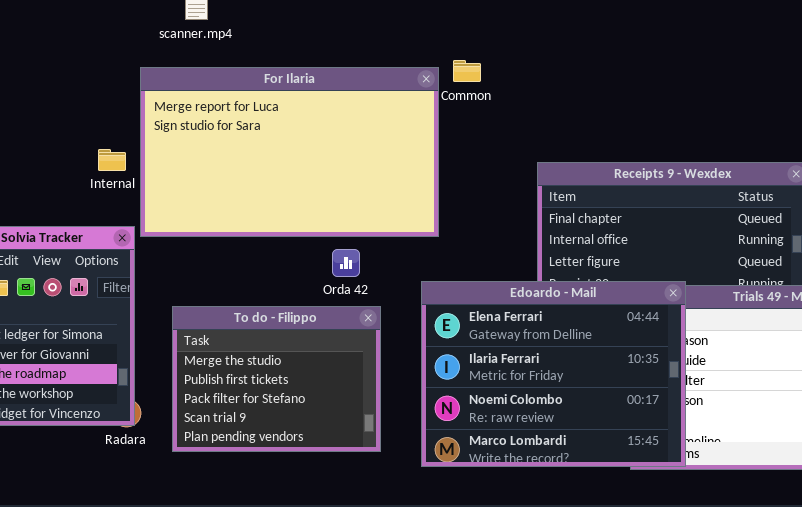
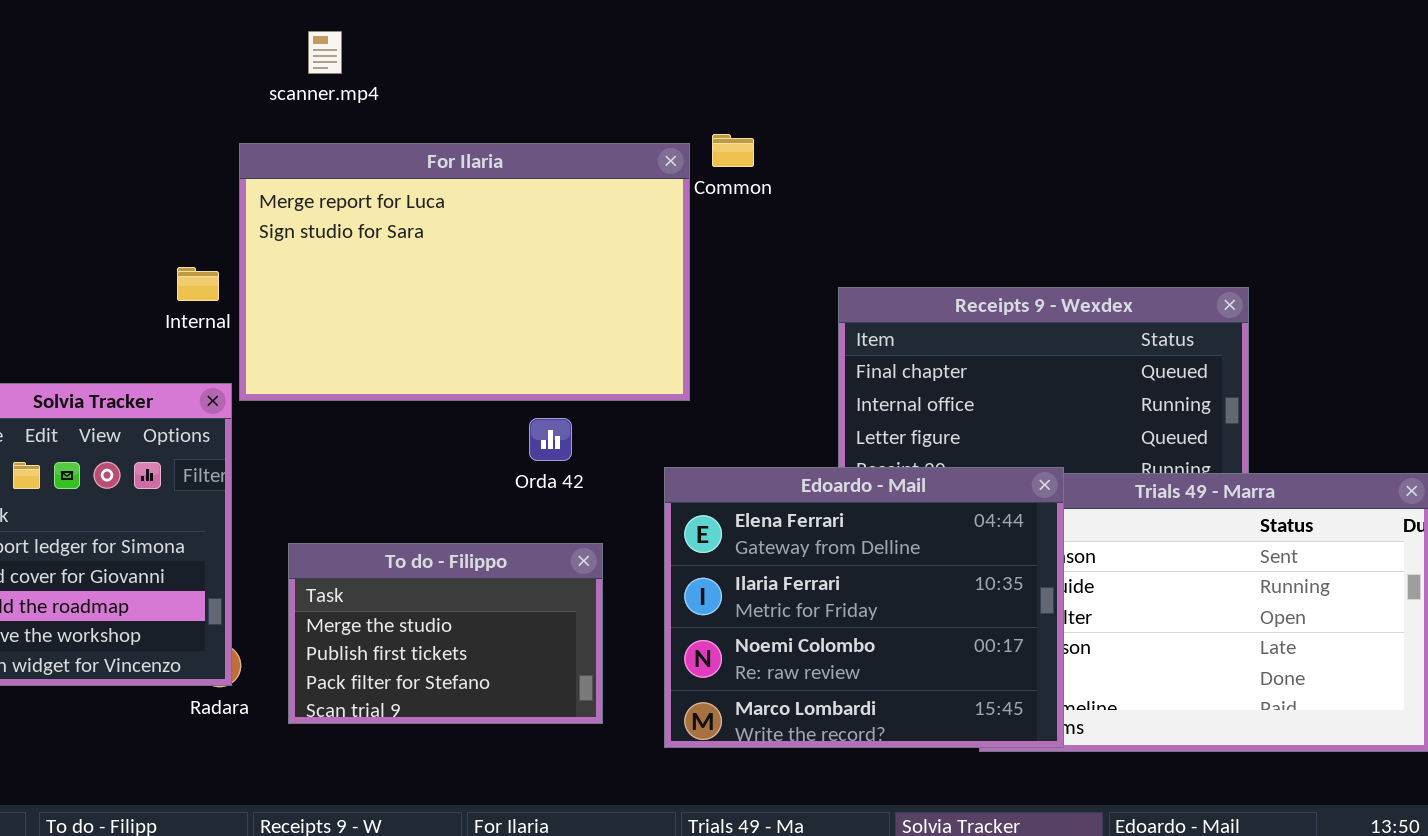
To do - Filippo: [172,306,381,452] -> [288,543,603,724], resized

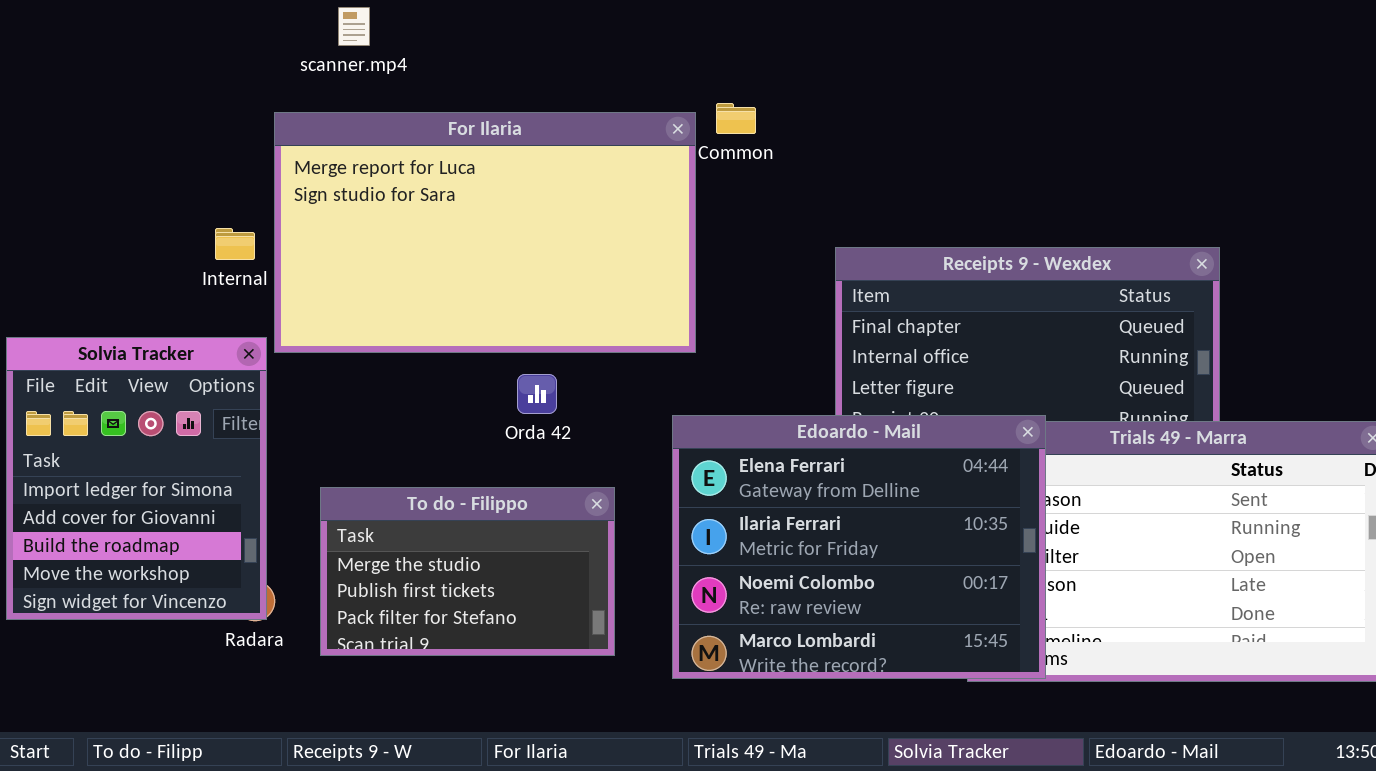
Orda 42: [529,418,572,461] -> [517,374,557,414], moved

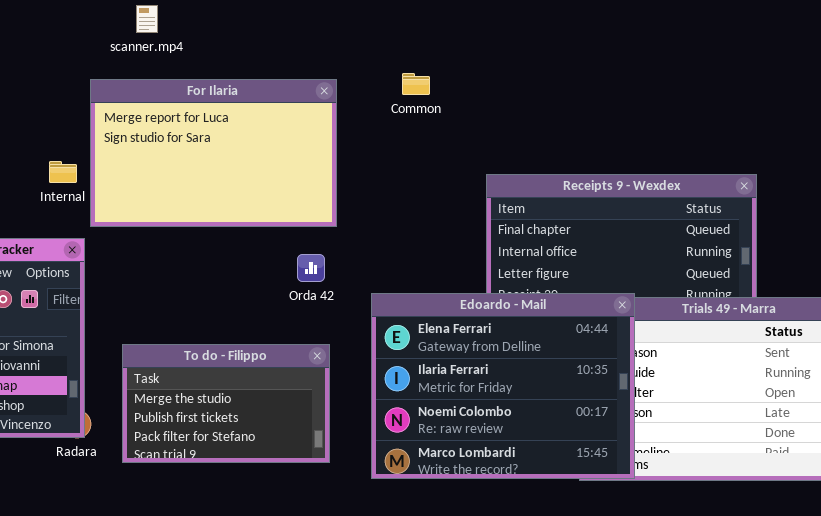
For Ilaria: [274,112,696,353] -> [90,79,337,227], resized
Orda 42: [517,374,557,414] -> [297,254,325,282], moved

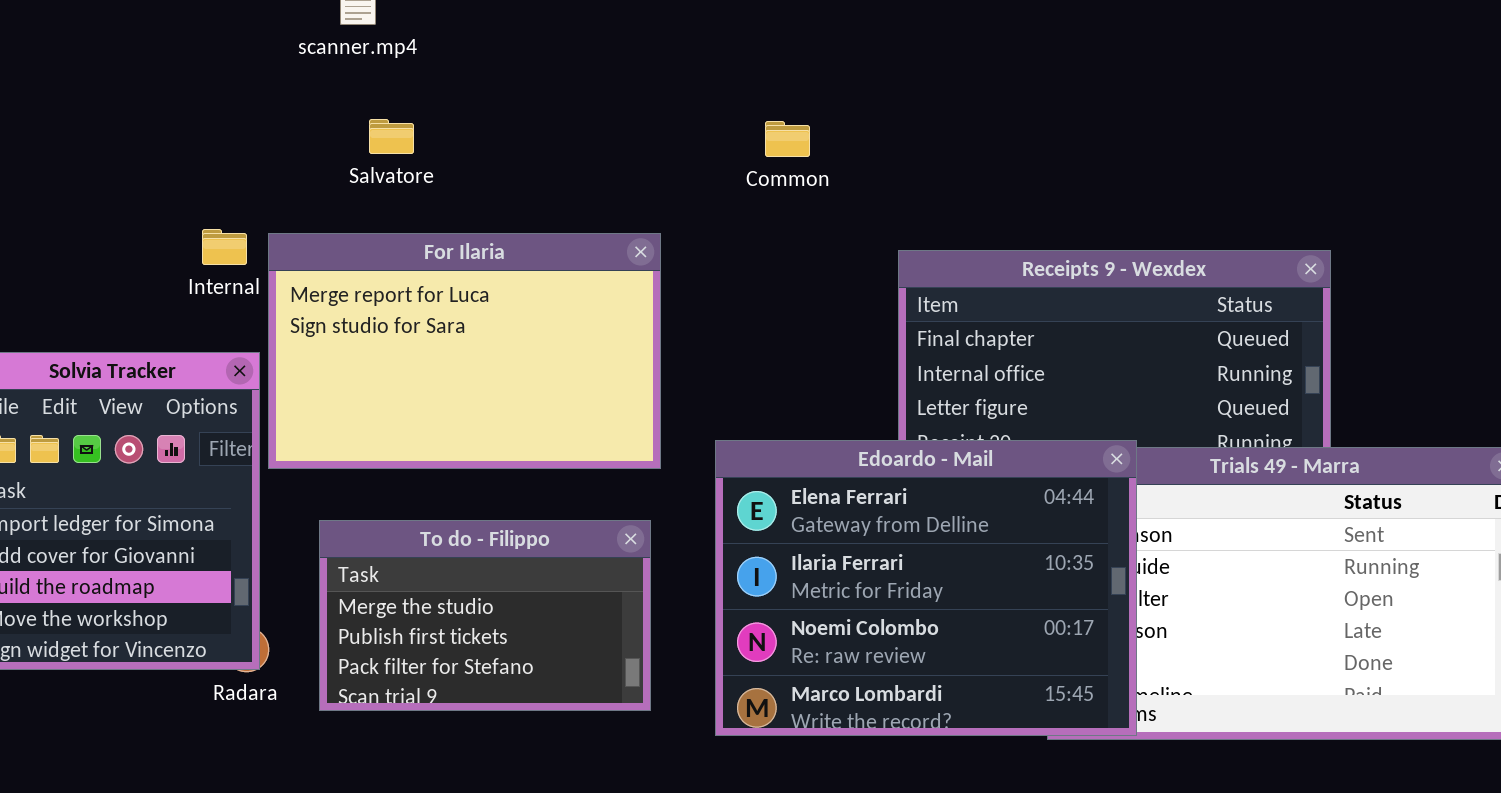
Common: [402,73,430,95] -> [765,121,810,157], moved
For Ilaria: [90,79,337,227] -> [268,233,661,469], moved

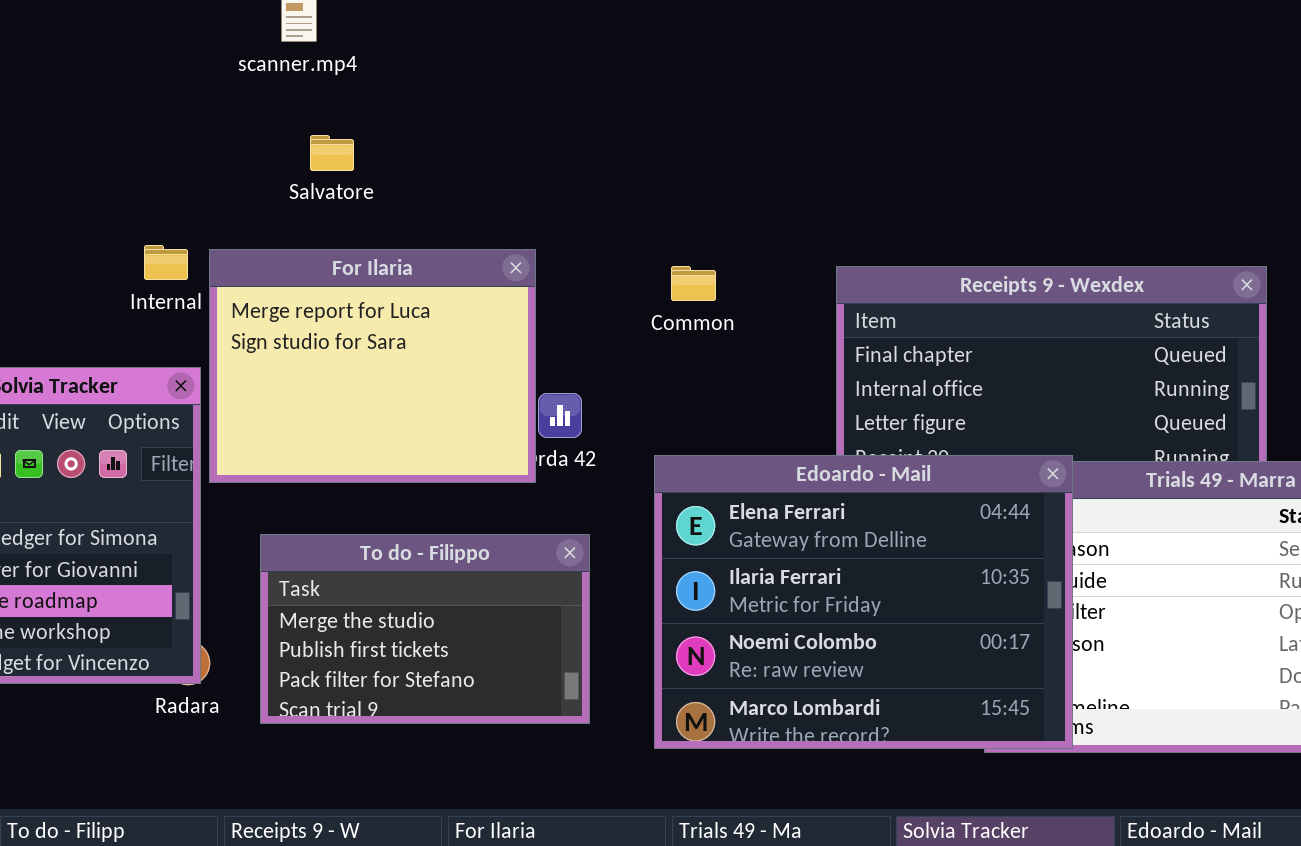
Common: [765,121,810,157] -> [671,266,716,301], moved
For Ilaria: [268,233,661,469] -> [209,249,536,483], resized

